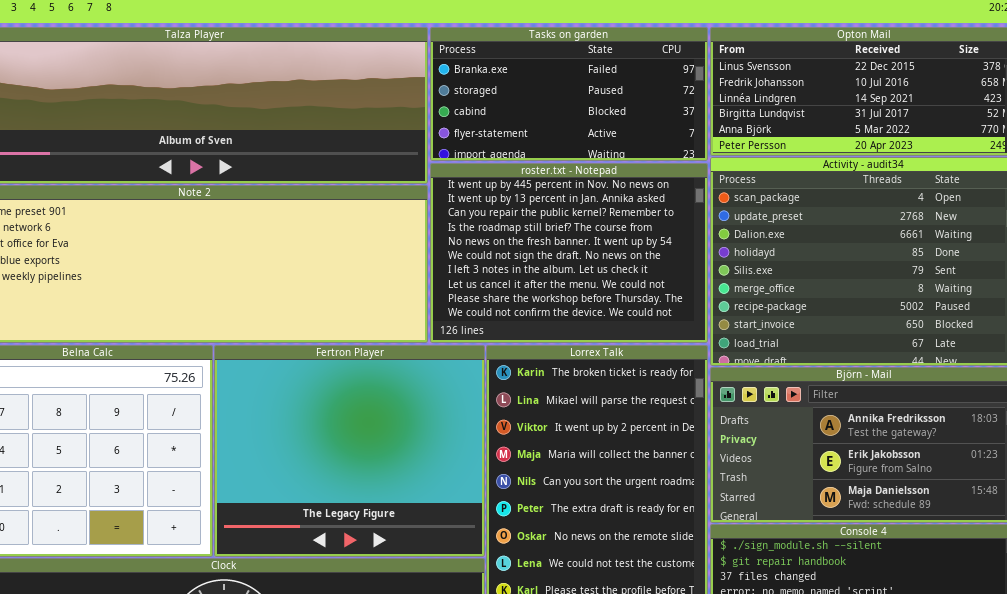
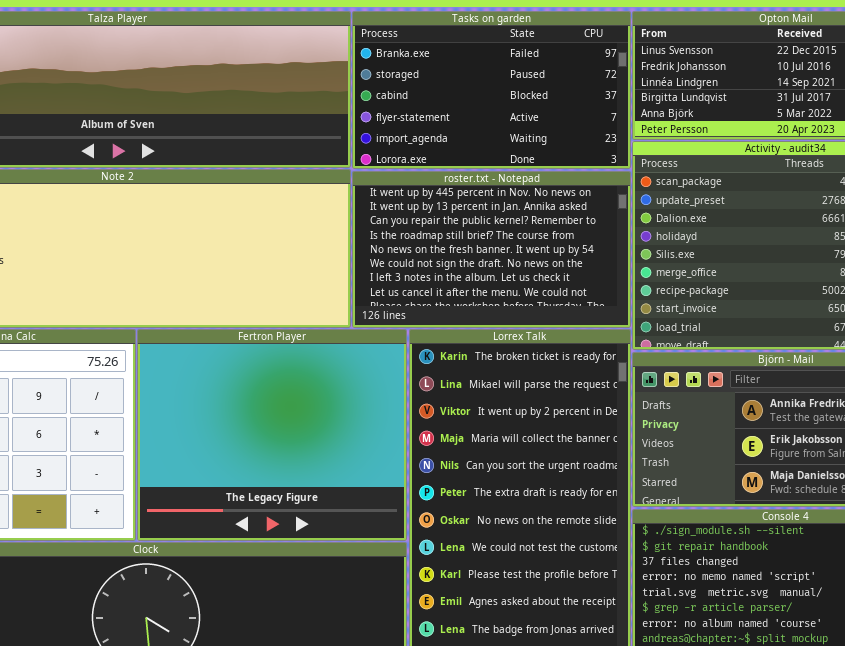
Tasks on garden: [430,27,708,161] -> [352,11,631,169], resized
roster.txt - Notepad: [430,163,708,343] -> [352,171,631,328], resized

